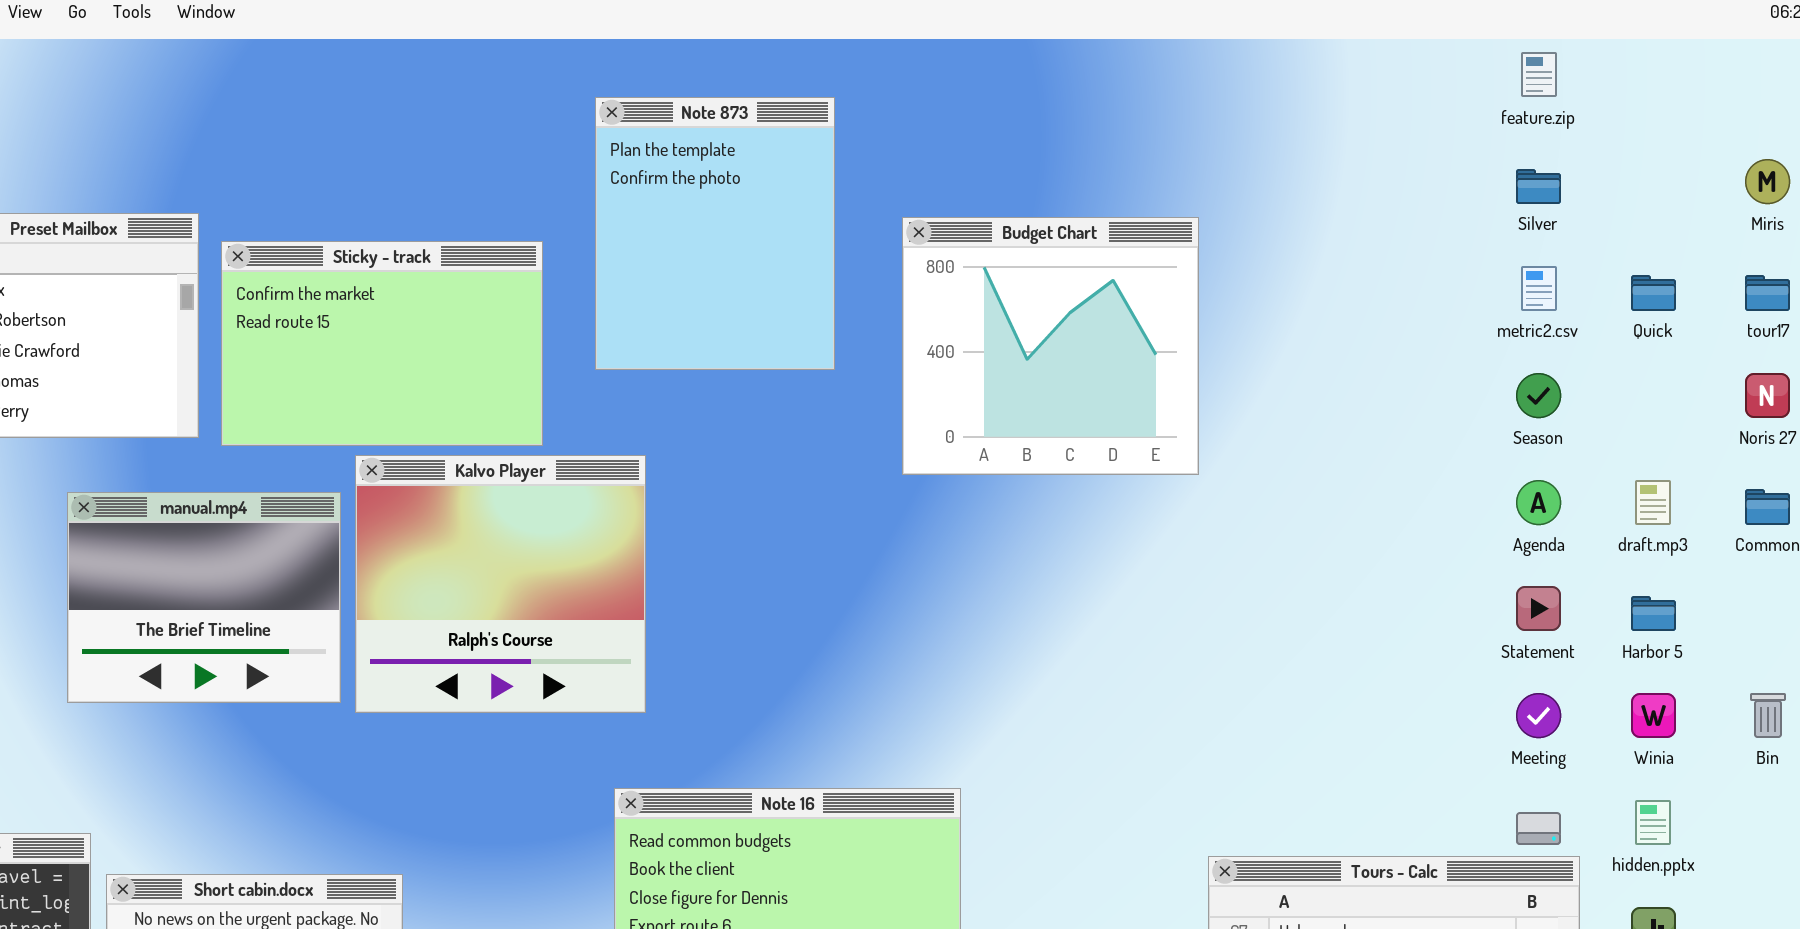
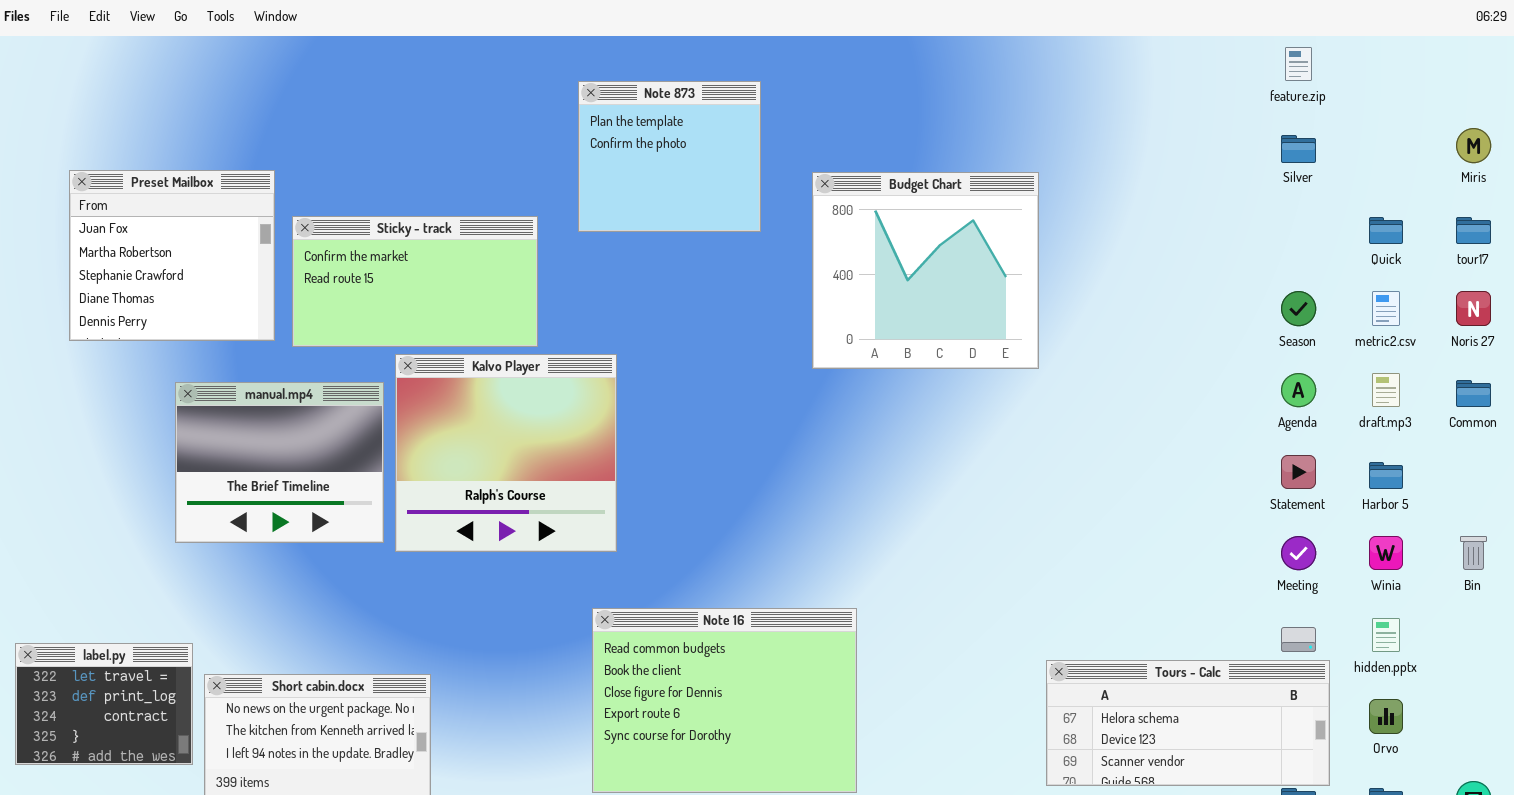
Note 873: [595,97,835,370] -> [578,81,761,232], resized
Sticky - track: [221,241,543,446] -> [292,216,538,347], resized
metric2.csv: [1521,266,1557,311] -> [1372,291,1400,326], moved

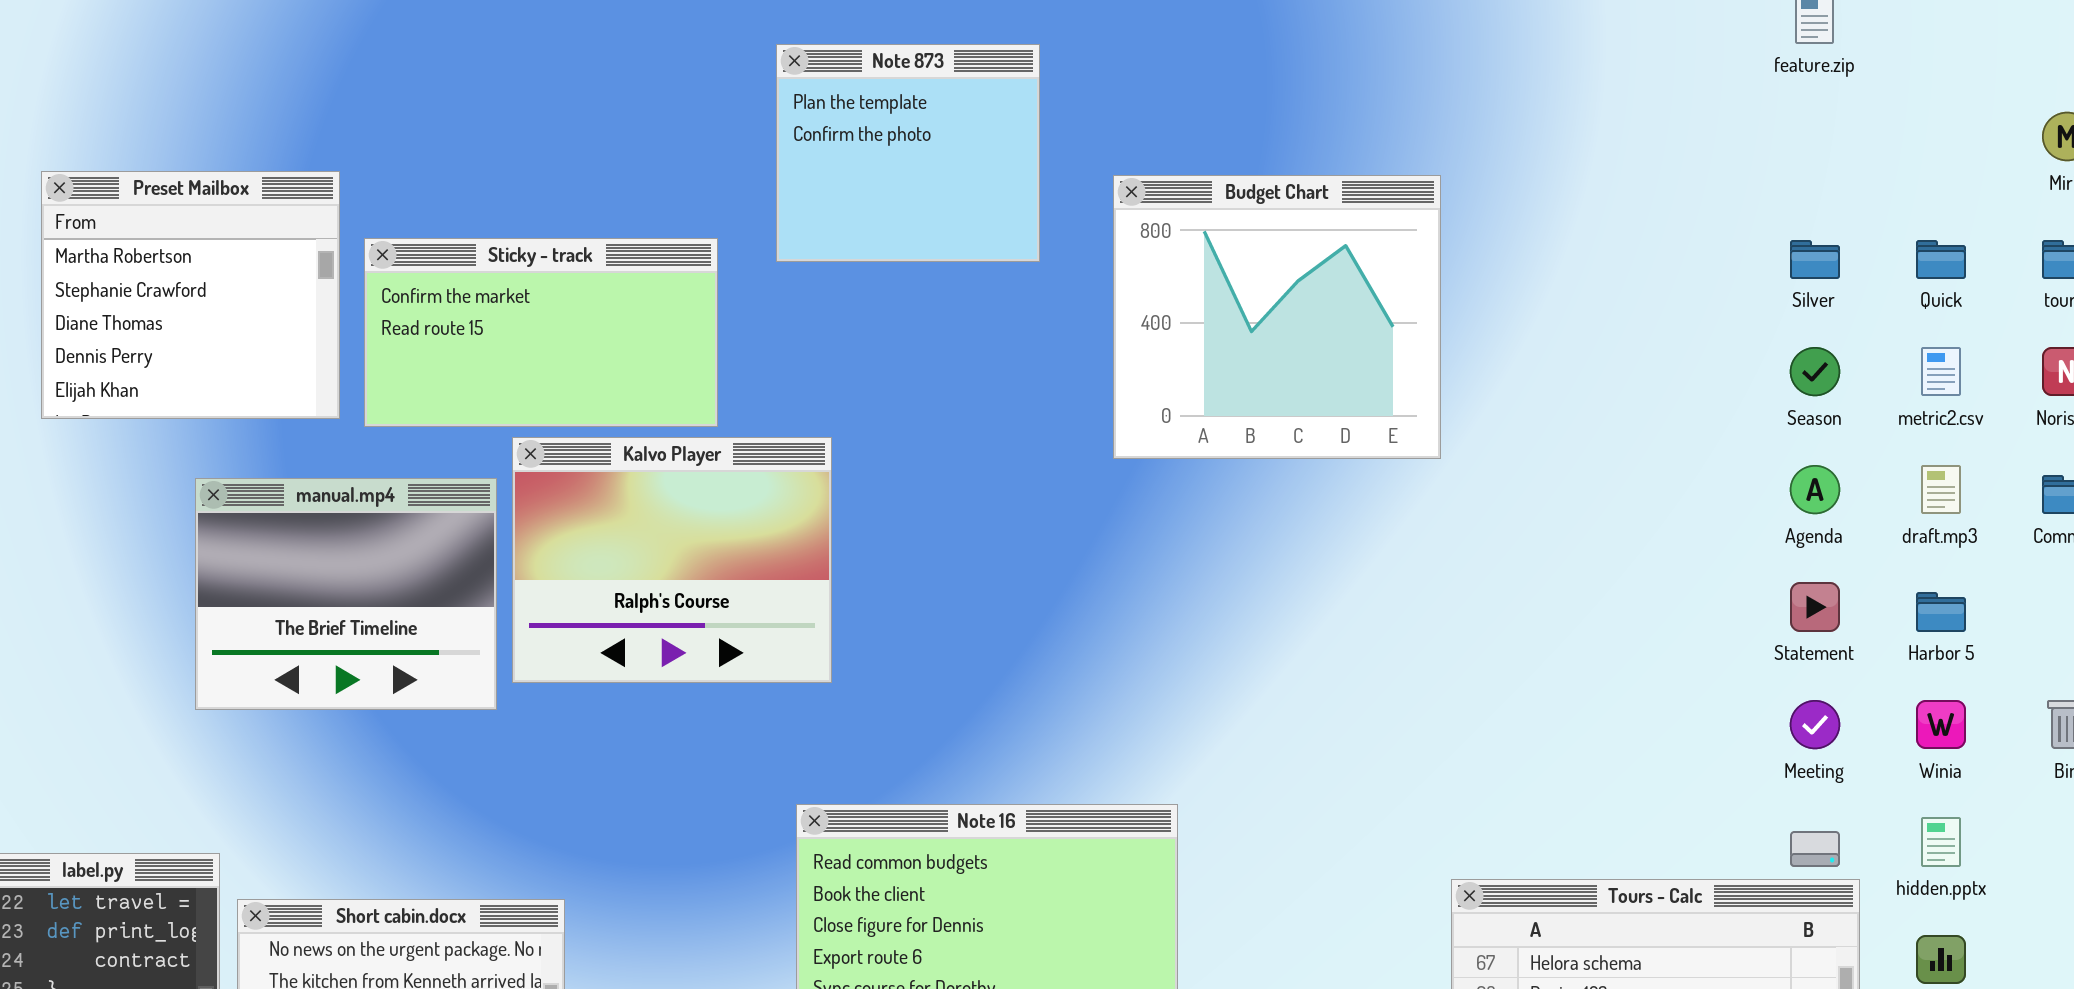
Silver: [1281,135,1316,163] -> [1790,240,1840,279], moved
Preset Mailbox: [69,170,275,341] -> [41,171,340,419], scrolled down 1 row
Kalvo Player: [395,354,617,552] -> [512,437,832,683], resized

